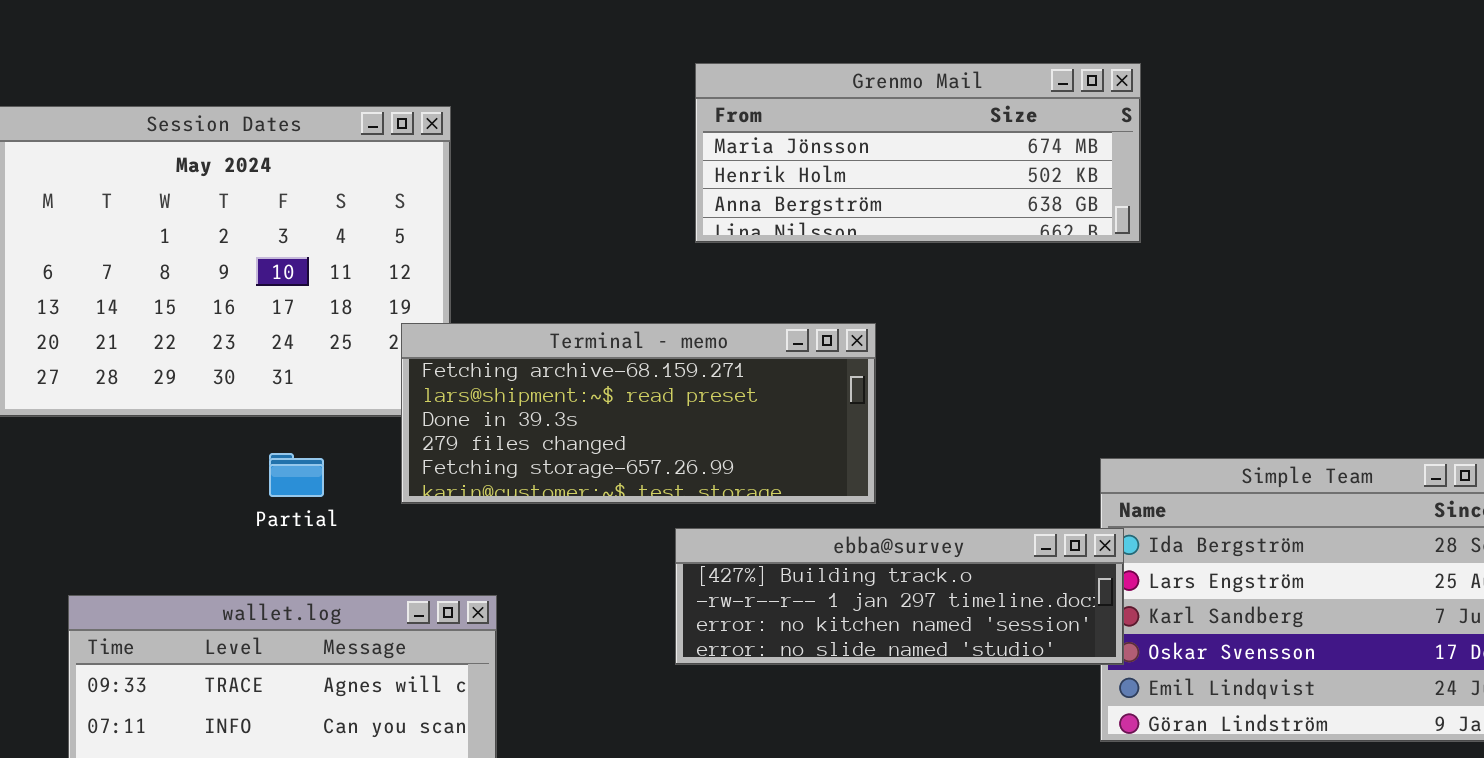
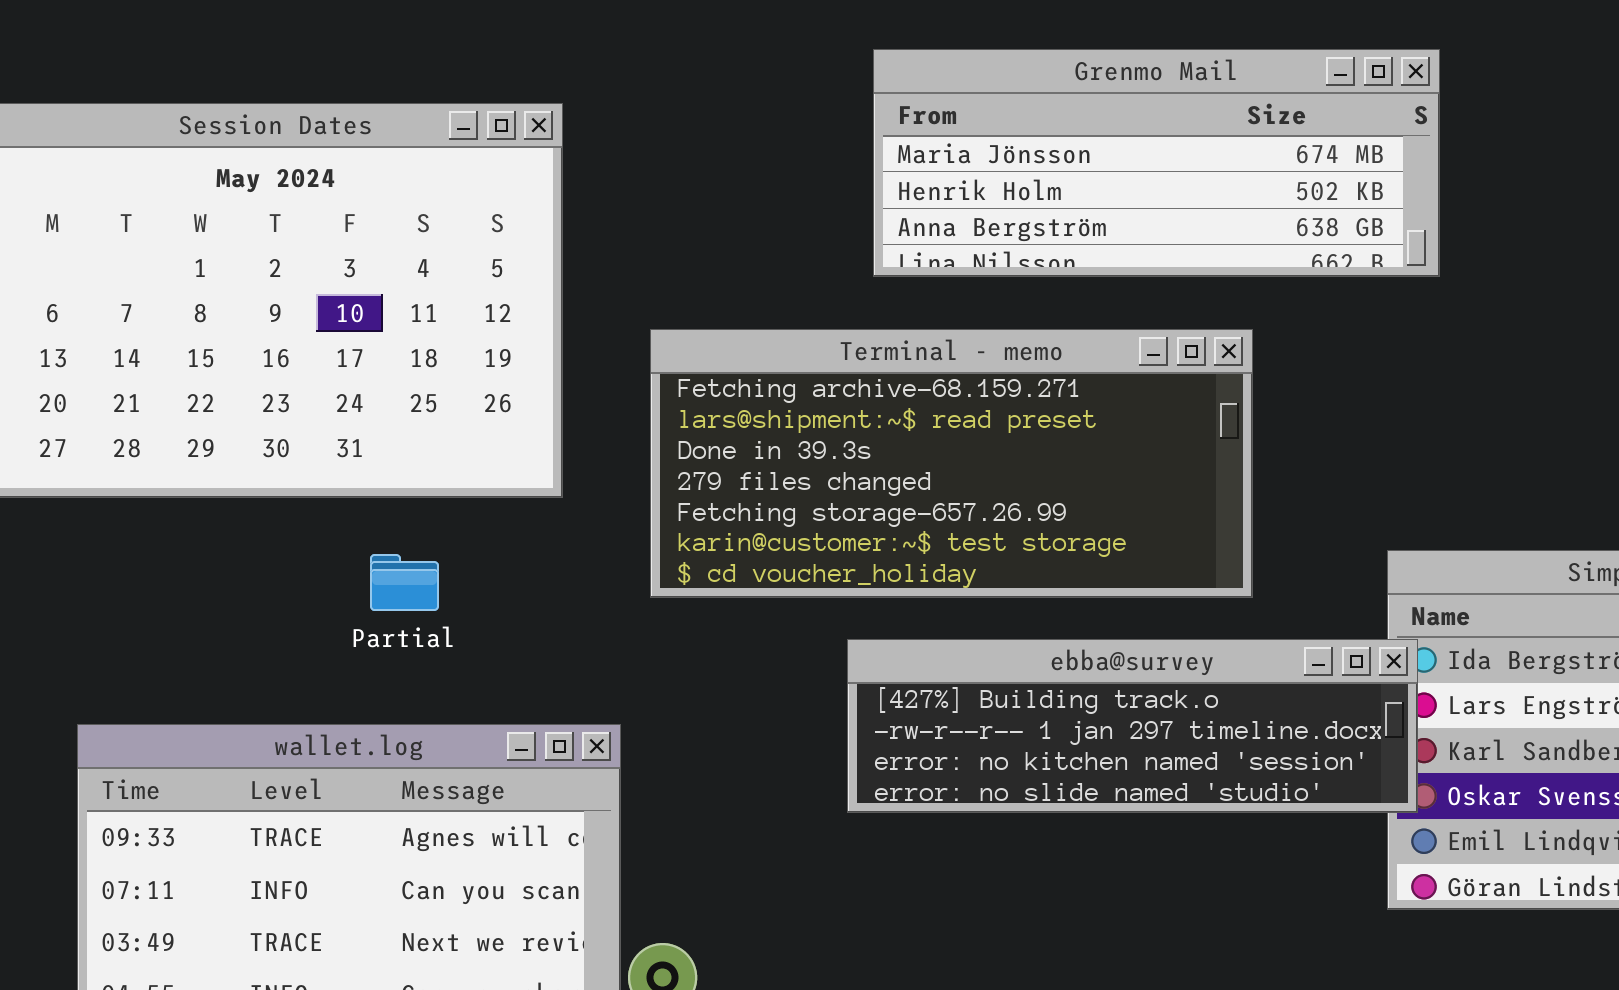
Terminal - memo: [401,323,876,504] -> [650,329,1253,598], moved, resized
Partial: [269,453,324,497] -> [370,554,439,611], moved

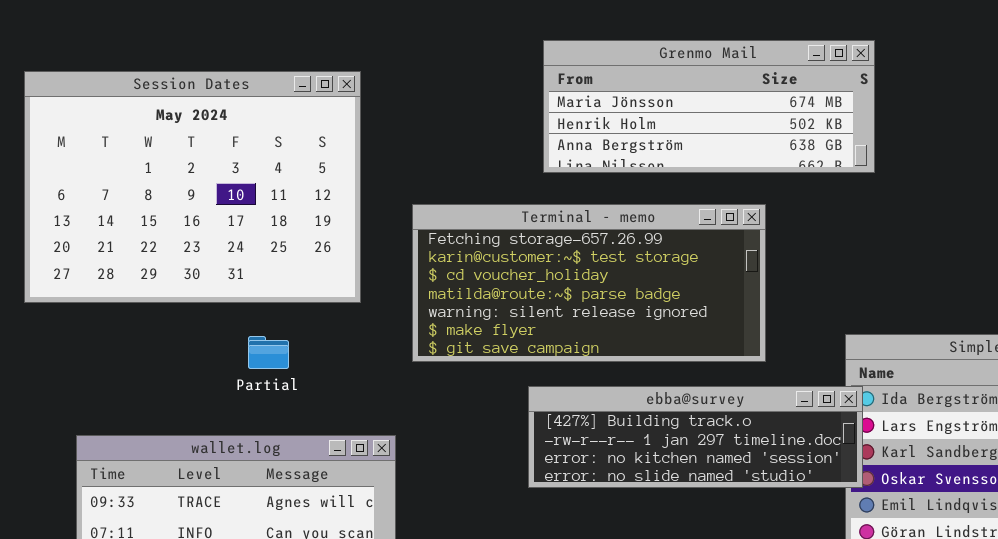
Terminal - memo: [650,329,1253,598] -> [412,204,766,362], scrolled down 4 rows

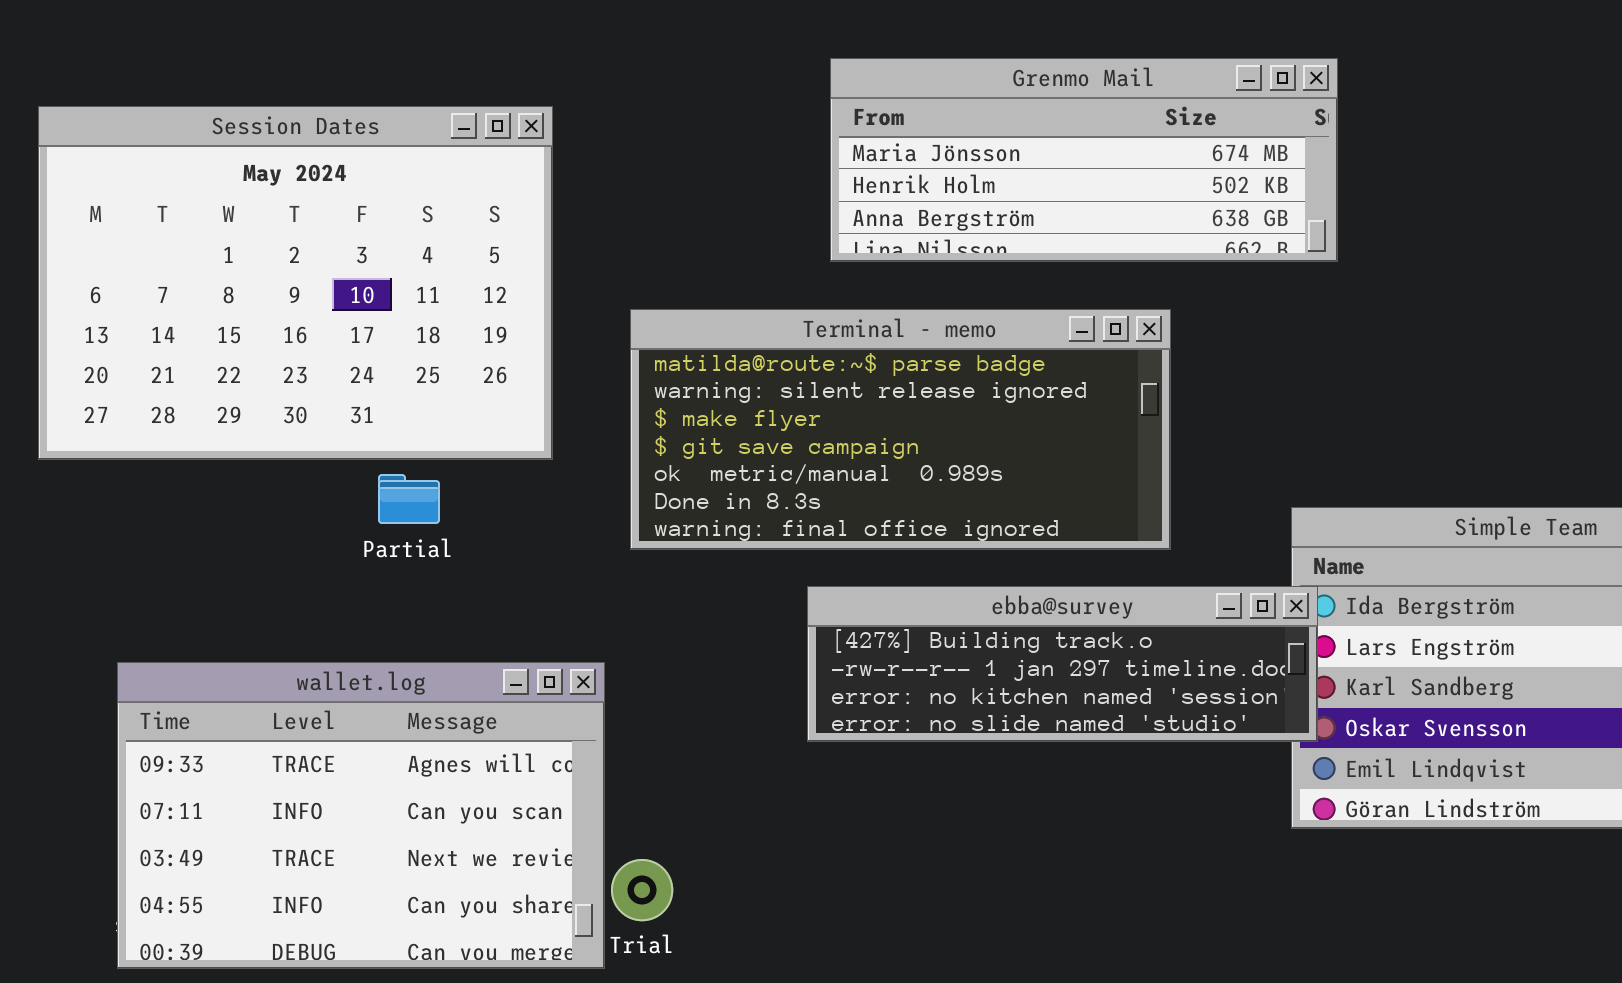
Terminal - memo: [412,204,766,362] -> [630,309,1171,550], scrolled down 3 rows
Partial: [248,336,289,369] -> [378,474,440,524], moved

